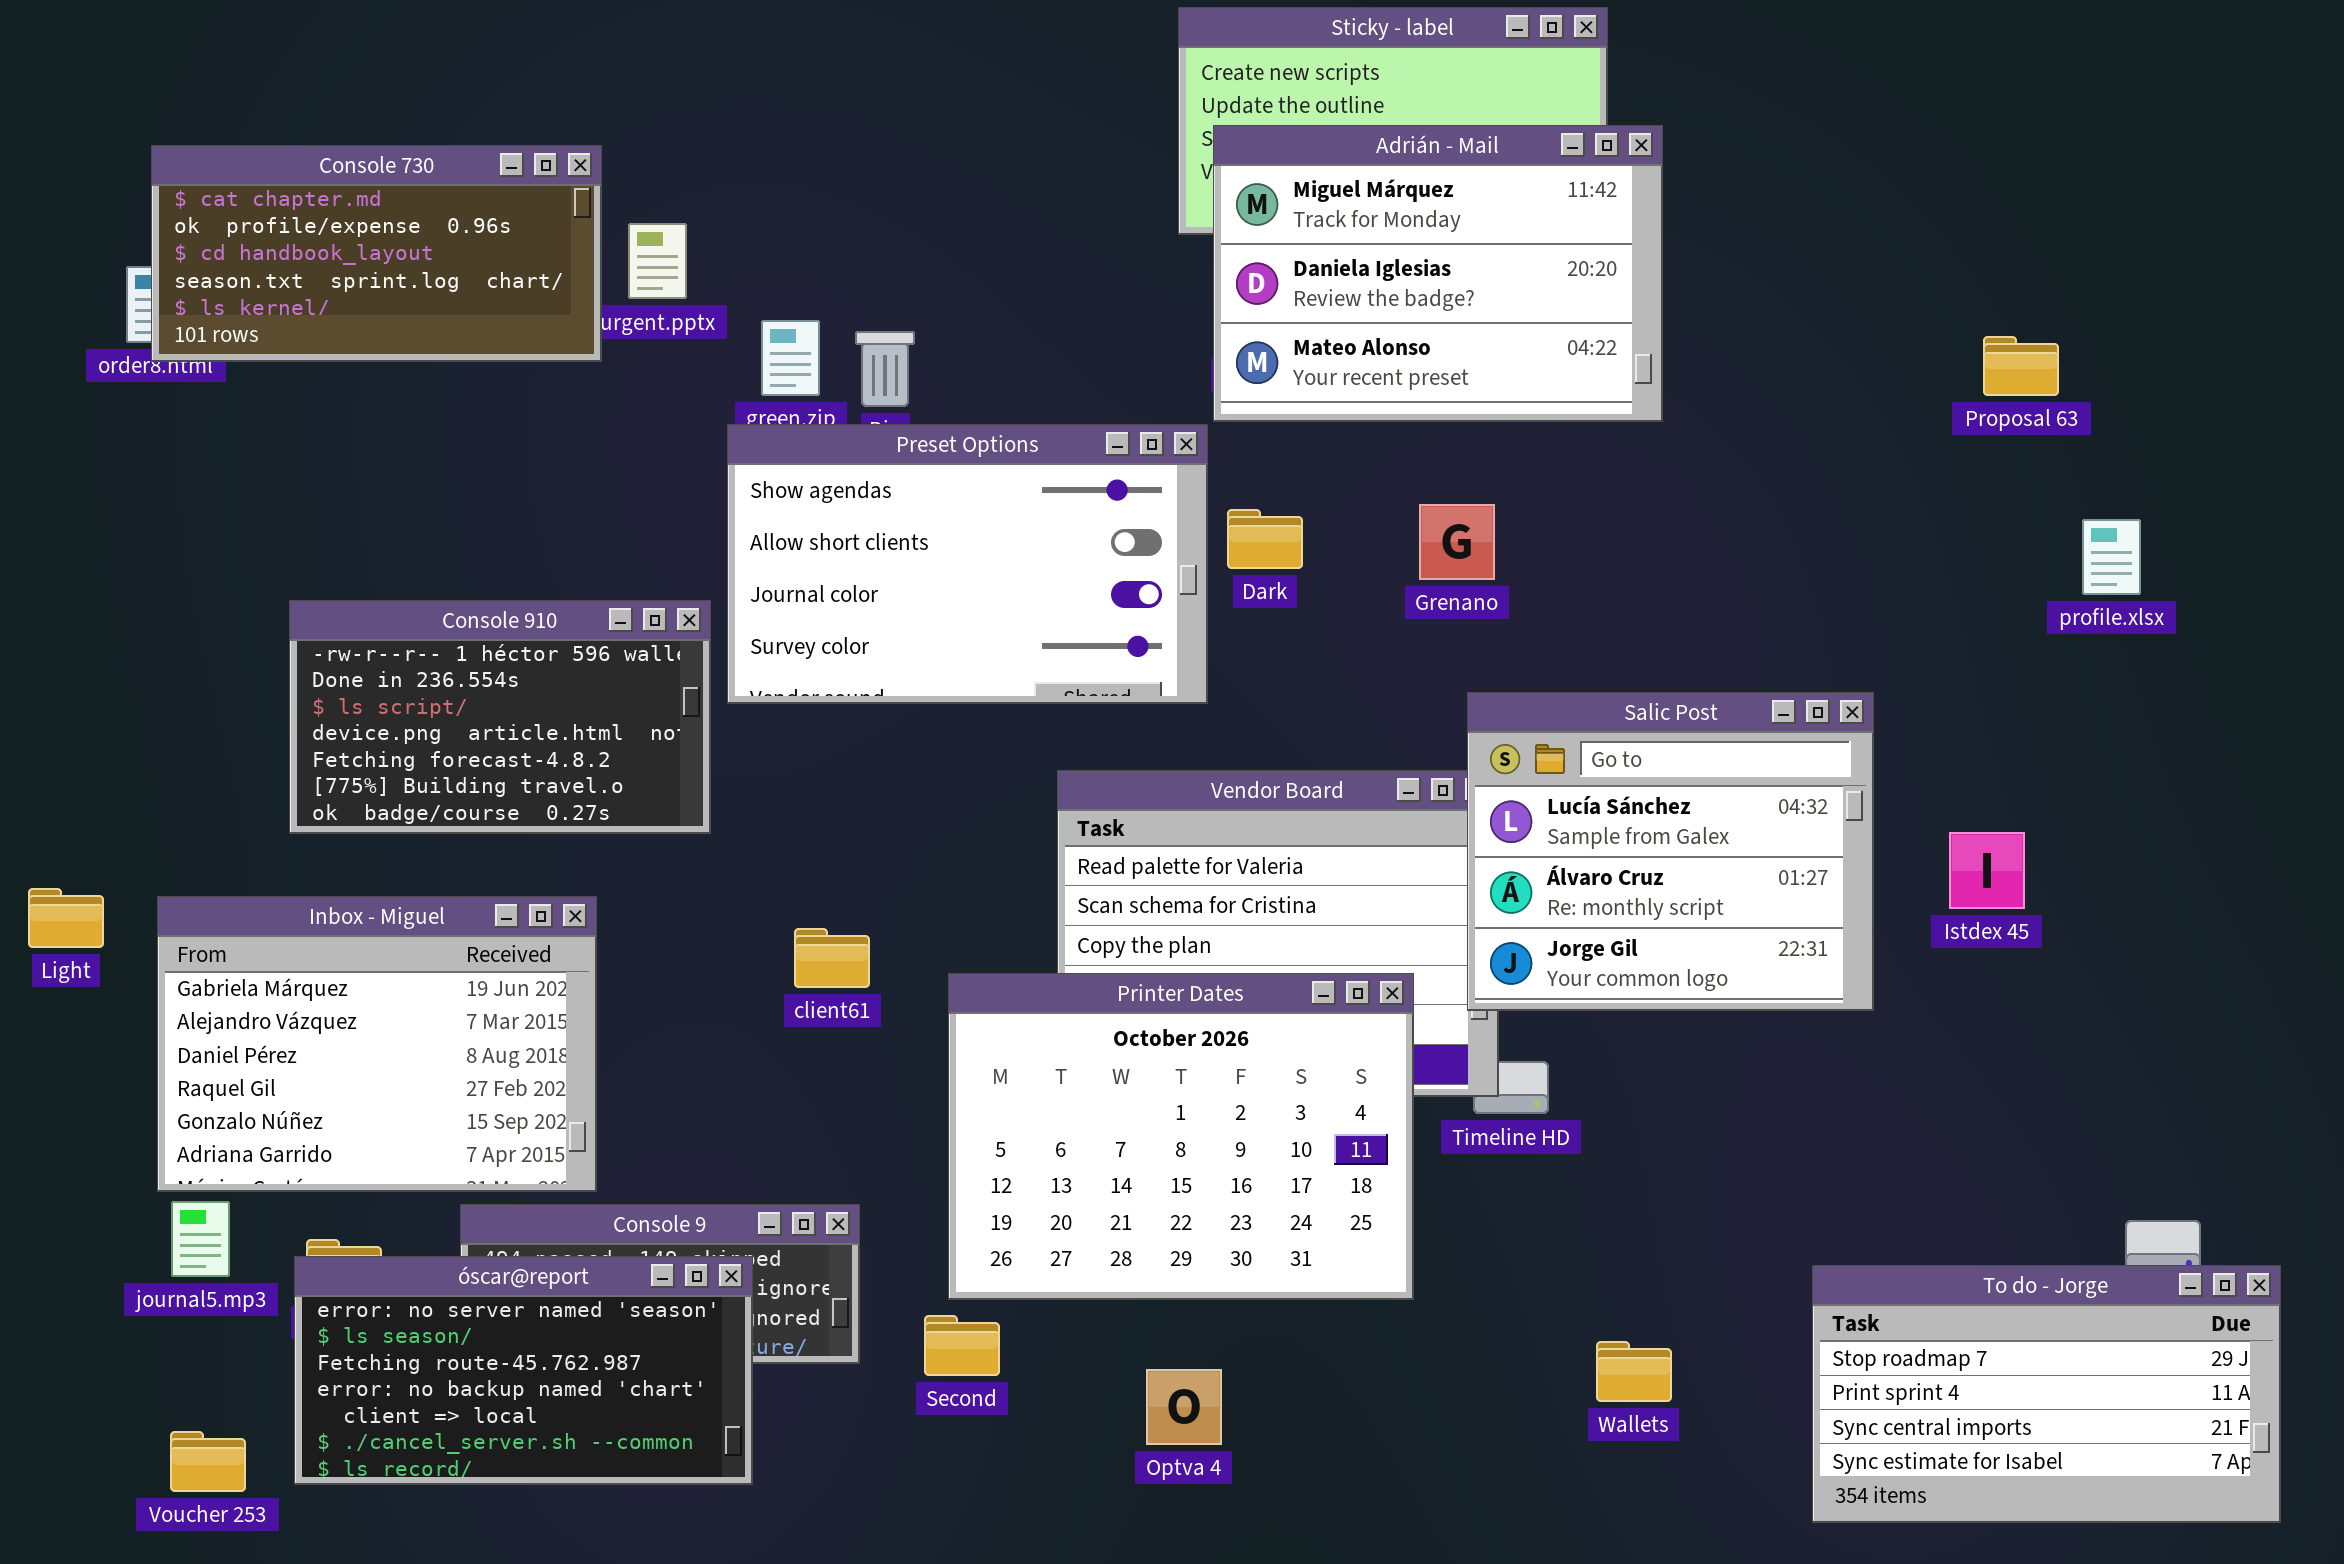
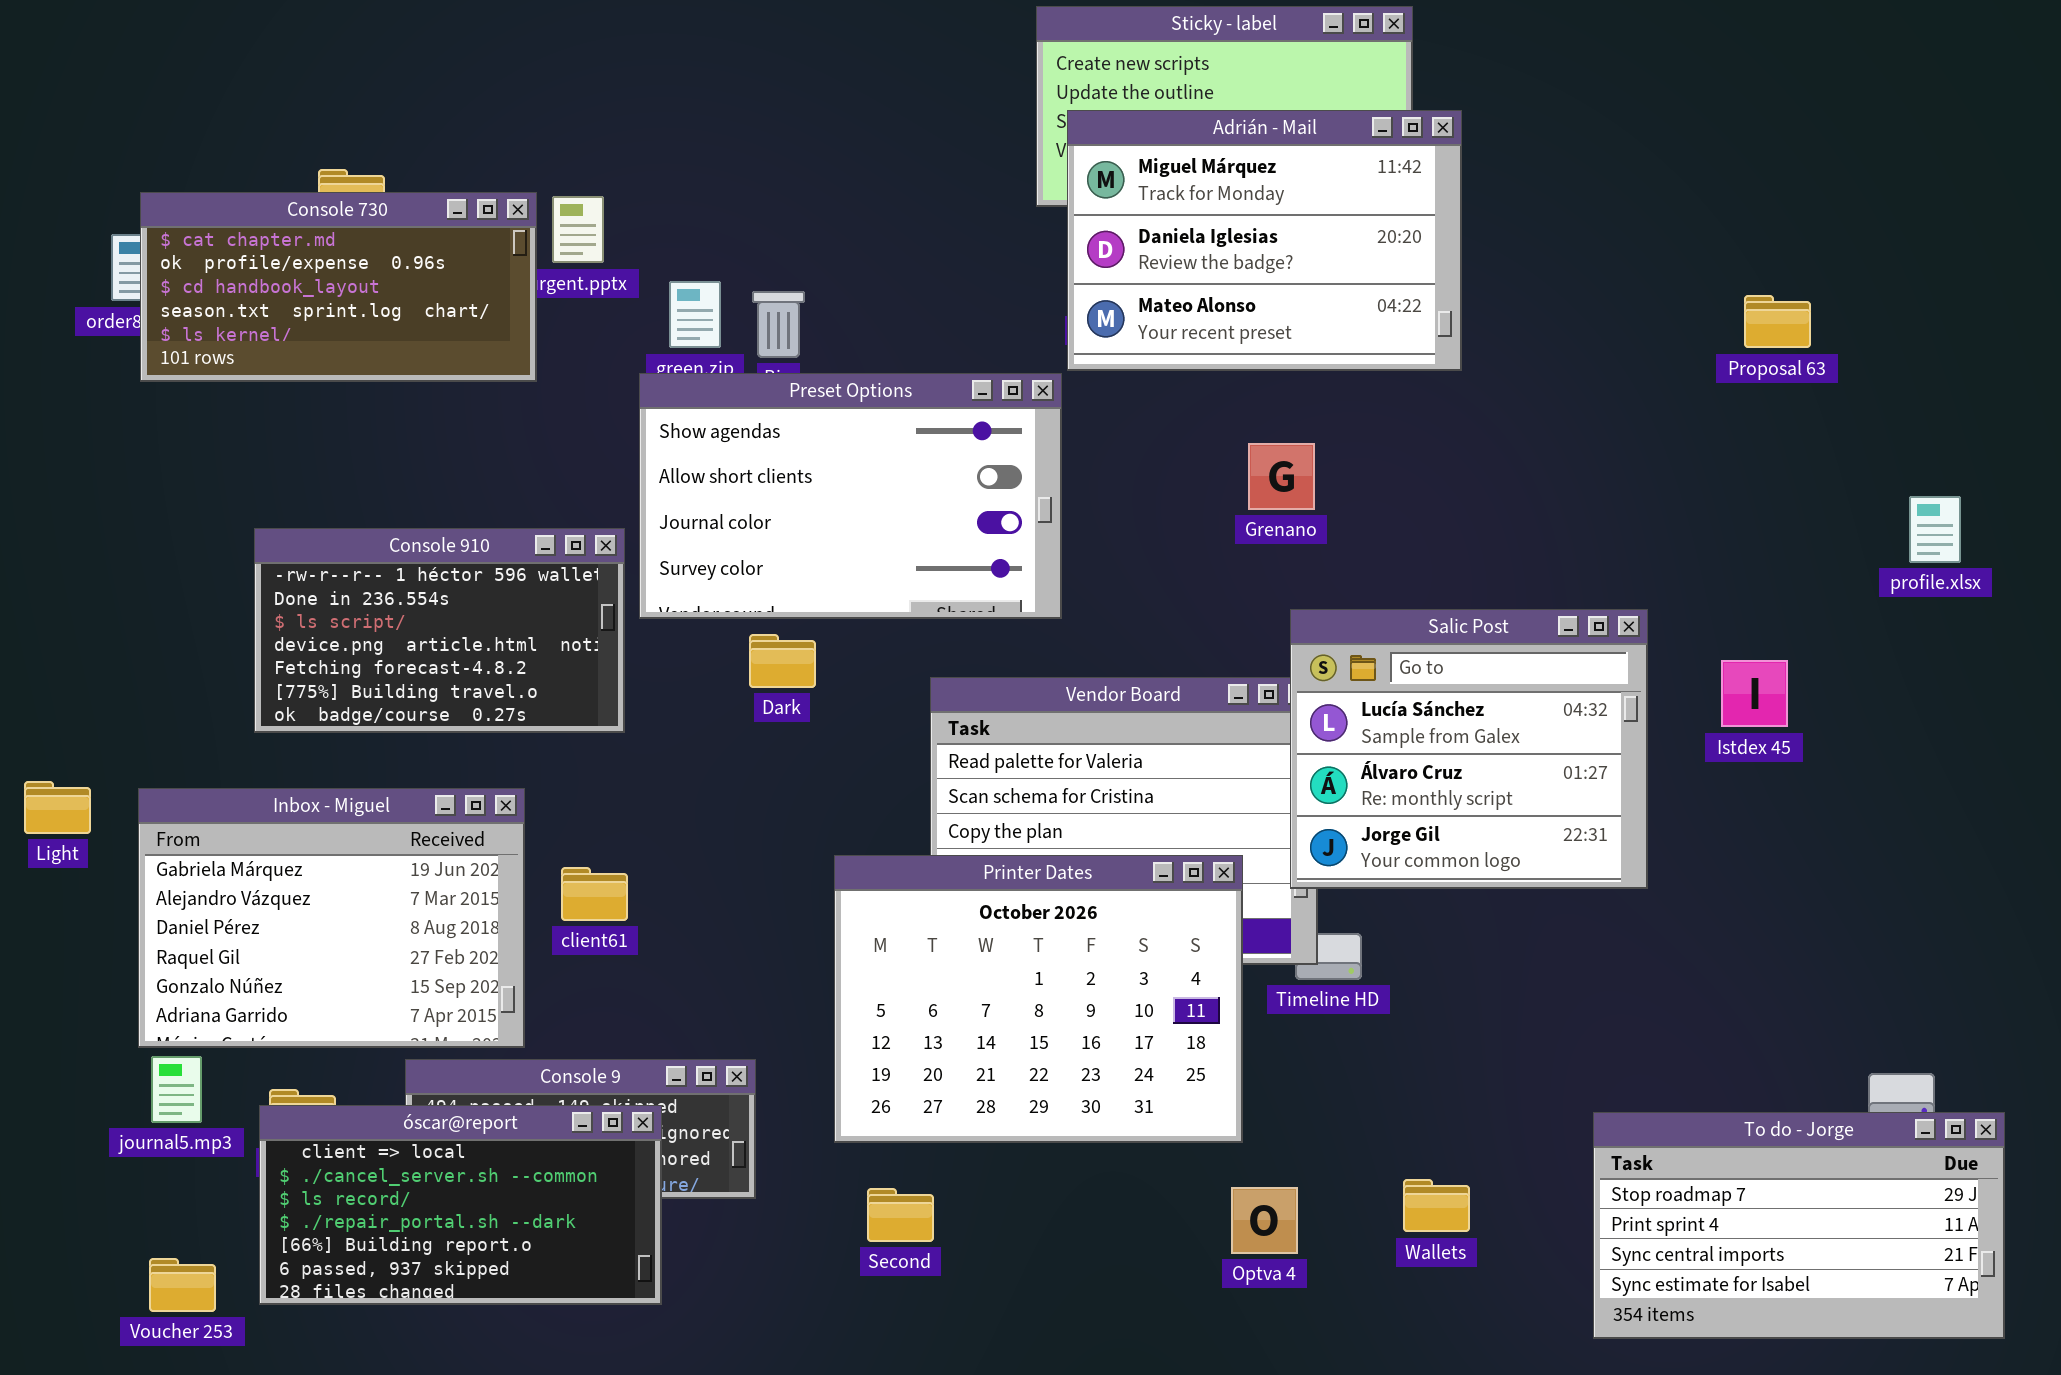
Console 730: [151,145,602,362] -> [140,192,537,382], moved
Dark: [1227,509,1303,569] -> [749,634,816,688], moved
profile.xlsx: [2082,519,2141,595] -> [1909,496,1961,563], moved
Istdex 45: [1949,832,2025,909] -> [1721,660,1788,727], moved
client61: [794,928,870,988] -> [561,867,628,921], moved
óscar@report: [294,1256,753,1485] -> [259,1105,662,1305], scrolled down 4 rows
Second: [924,1315,1000,1376] -> [867,1188,934,1242], moved
Optva 4: [1146,1369,1222,1445] -> [1231,1187,1298,1254], moved

